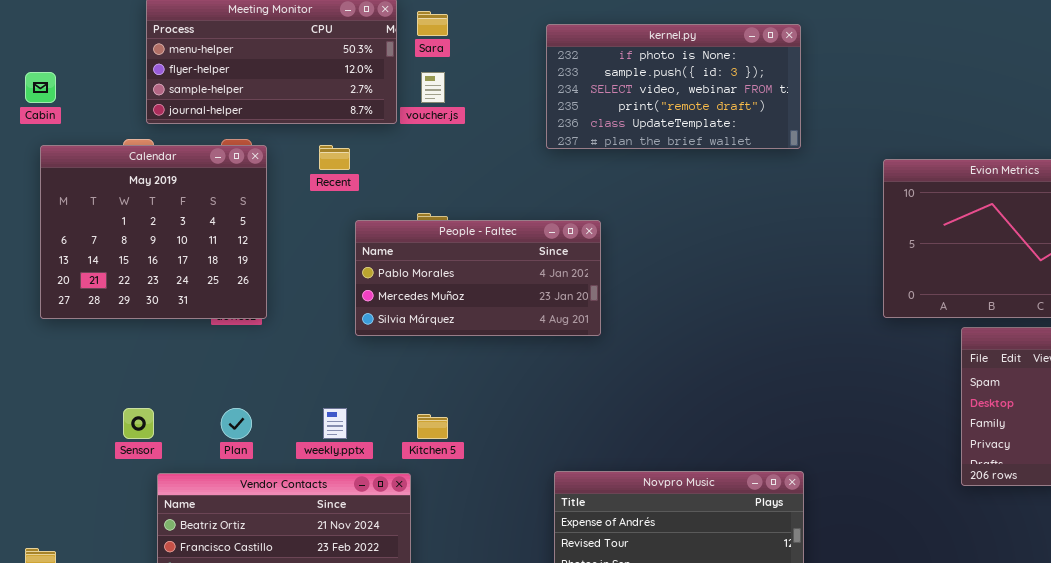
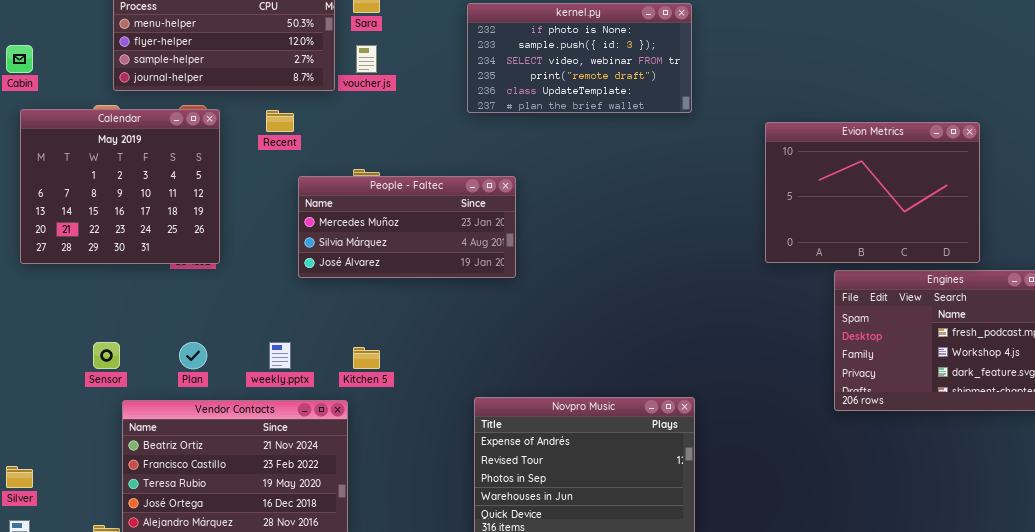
People - Faltec: [355,220,601,336] -> [298,176,516,278], scrolled down 1 row

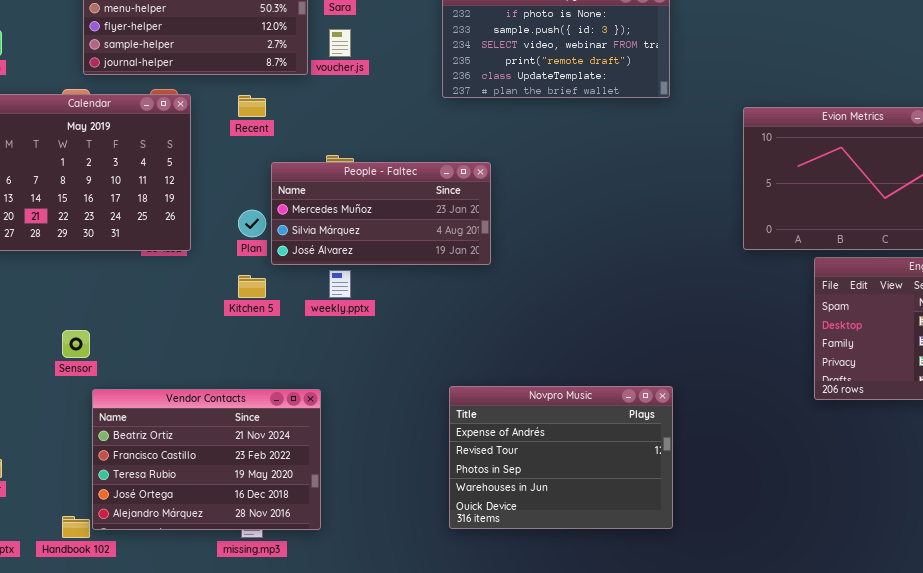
Plan: [179,342,207,369] -> [238,210,266,237], moved
weekly.pptx: [269,342,291,369] -> [329,270,351,298], moved
Kitchen 5: [353,347,380,369] -> [238,275,266,298], moved

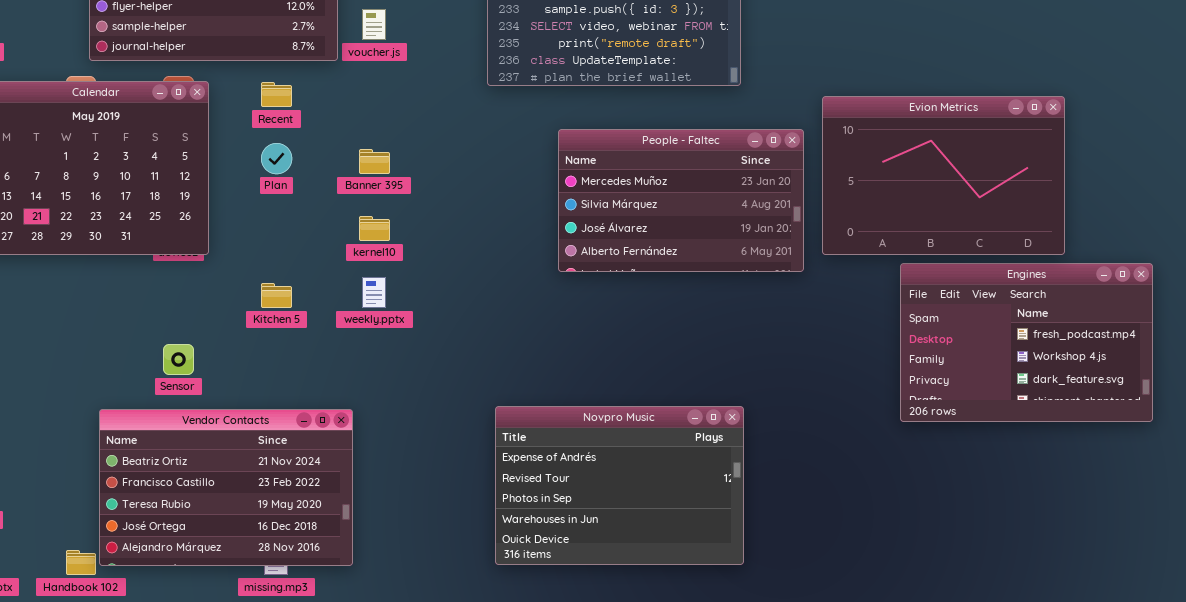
People - Faltec: [271,162,491,265] -> [558,129,804,272], moved, resized
Plan: [238,210,266,237] -> [261,143,292,174], moved
Sensor: [62,330,90,358] -> [163,344,194,375], moved

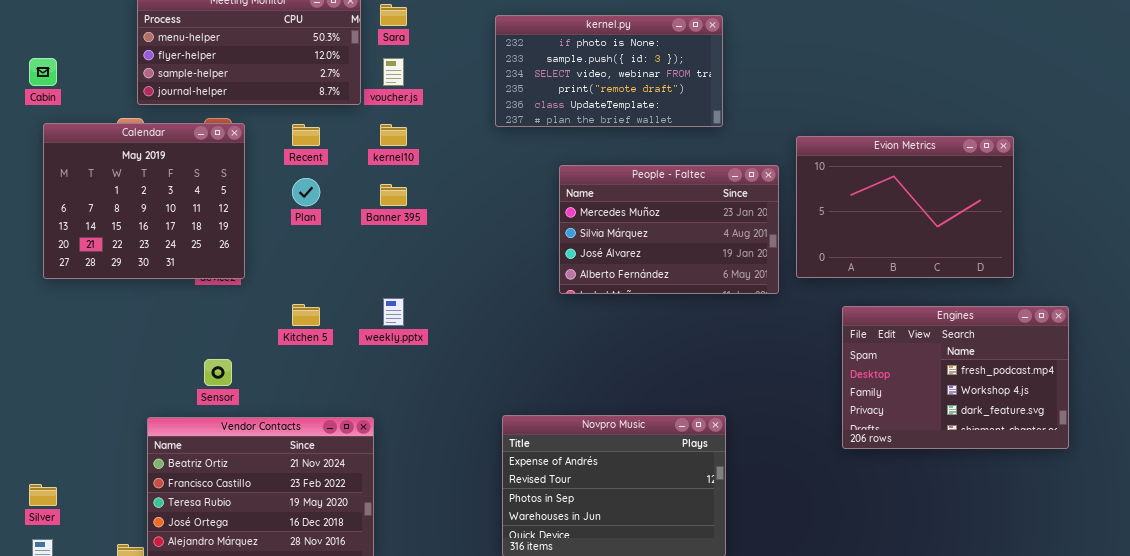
kernel10: [359,216,390,241] -> [380,124,407,146], moved
Engines: [900,263,1153,422] -> [842,306,1069,449], moved

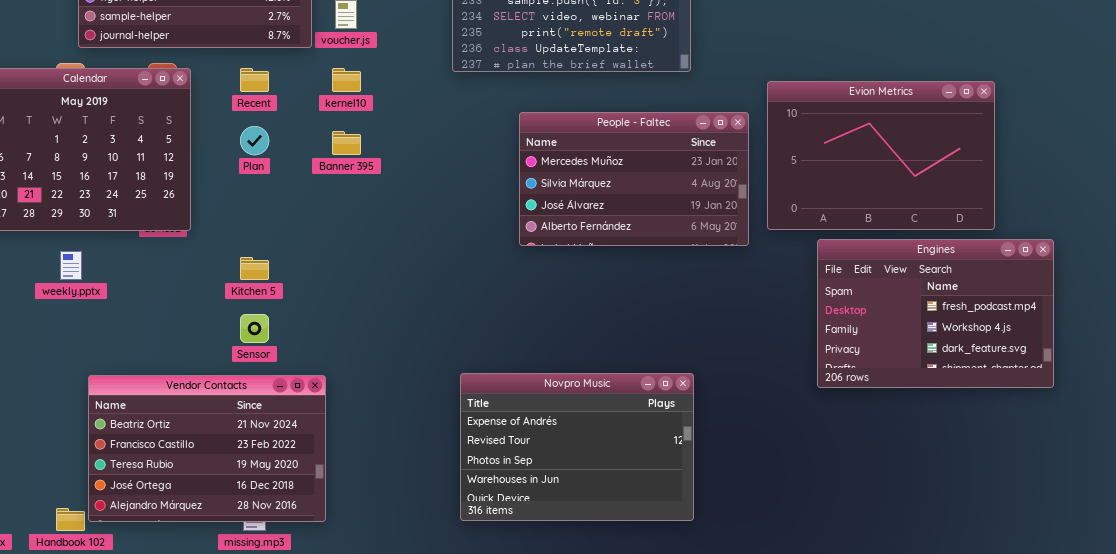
weekly.pptx: [383,298,404,326] -> [60,251,82,280], moved
Engines: [842,306,1069,449] -> [817,239,1054,388], moved
Sensor: [204,359,232,386] -> [240,314,269,343], moved

